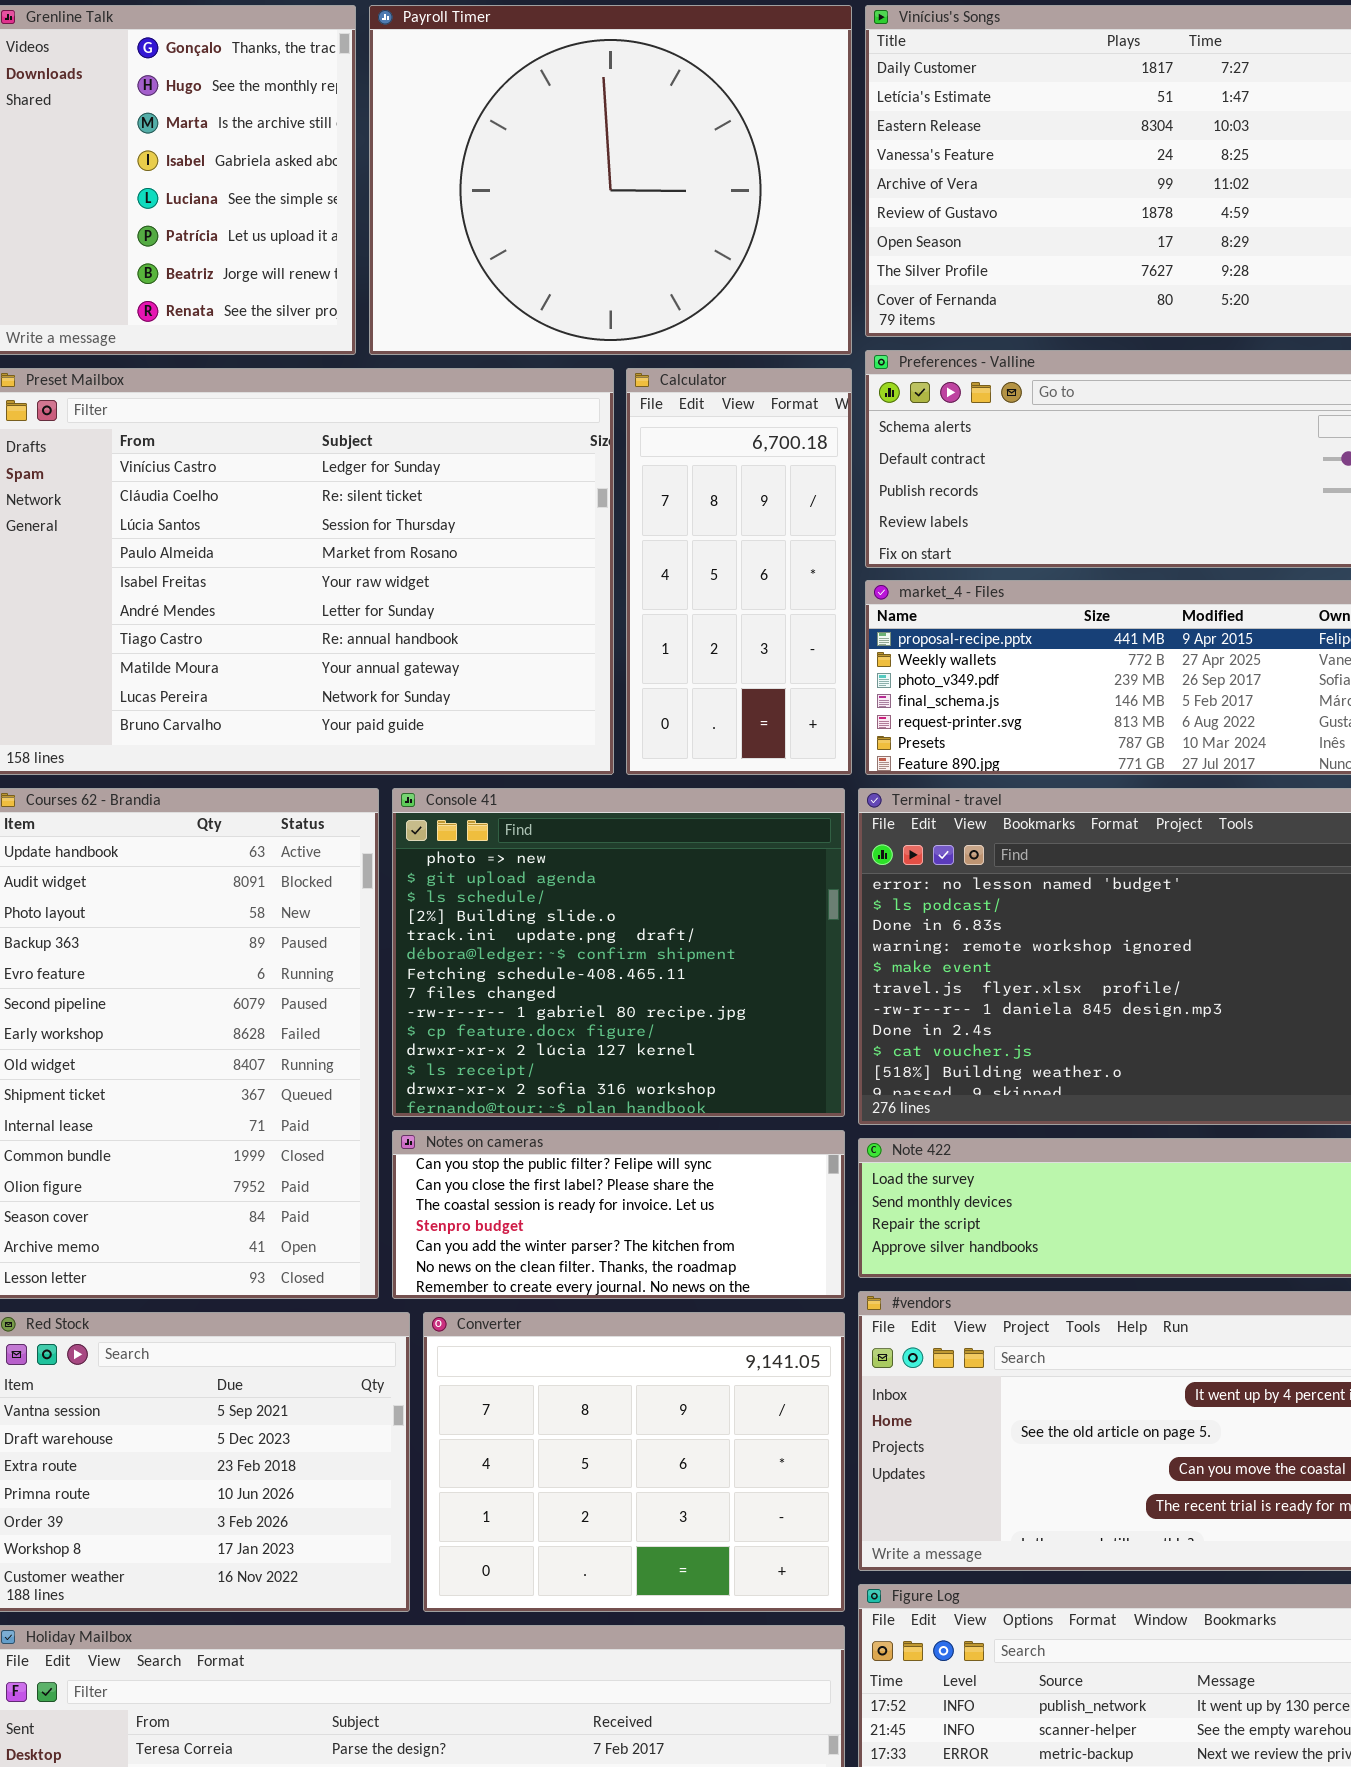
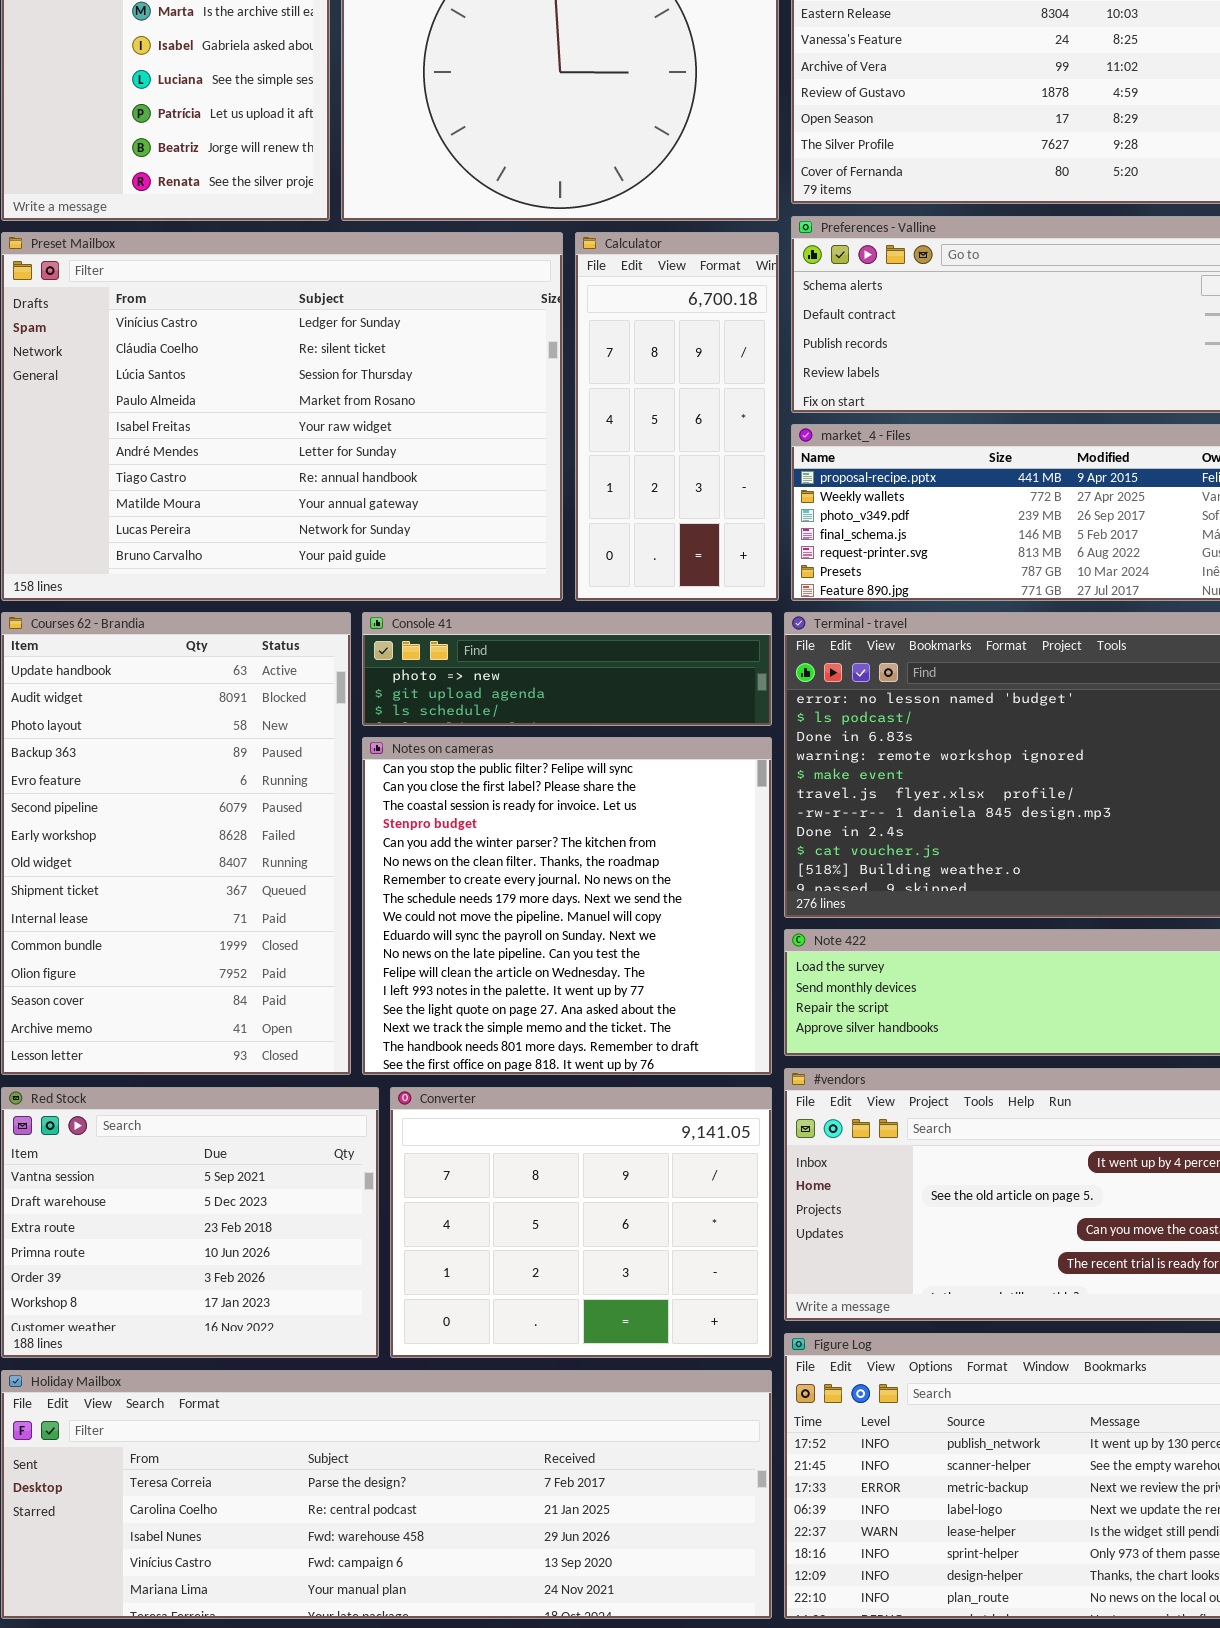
Console 41: [392,788,845,1117] -> [362,612,772,726], resized
Notes on cameras: [392,1130,845,1299] -> [362,737,772,1075], resized

